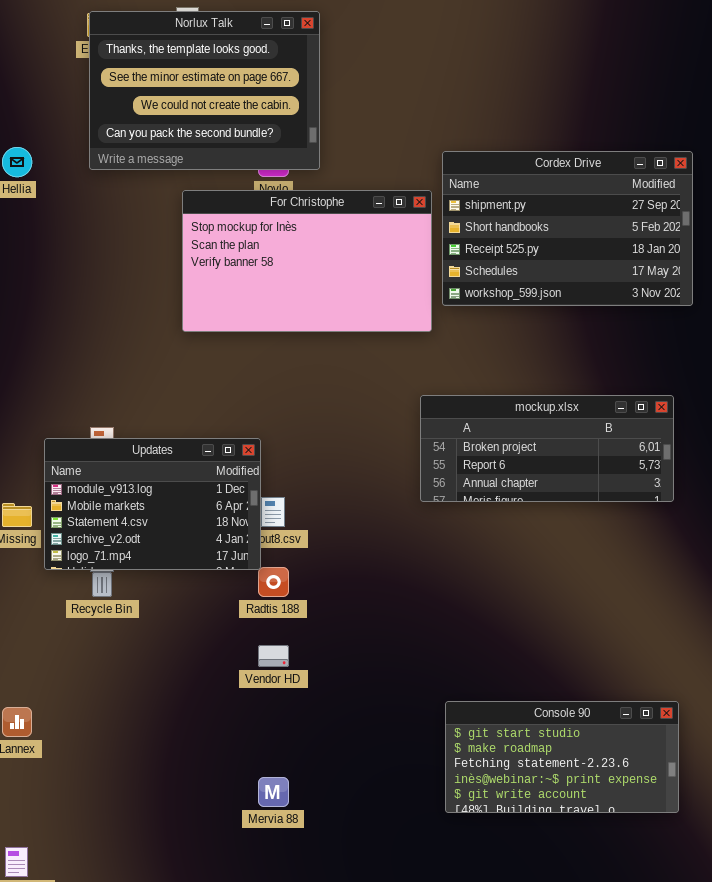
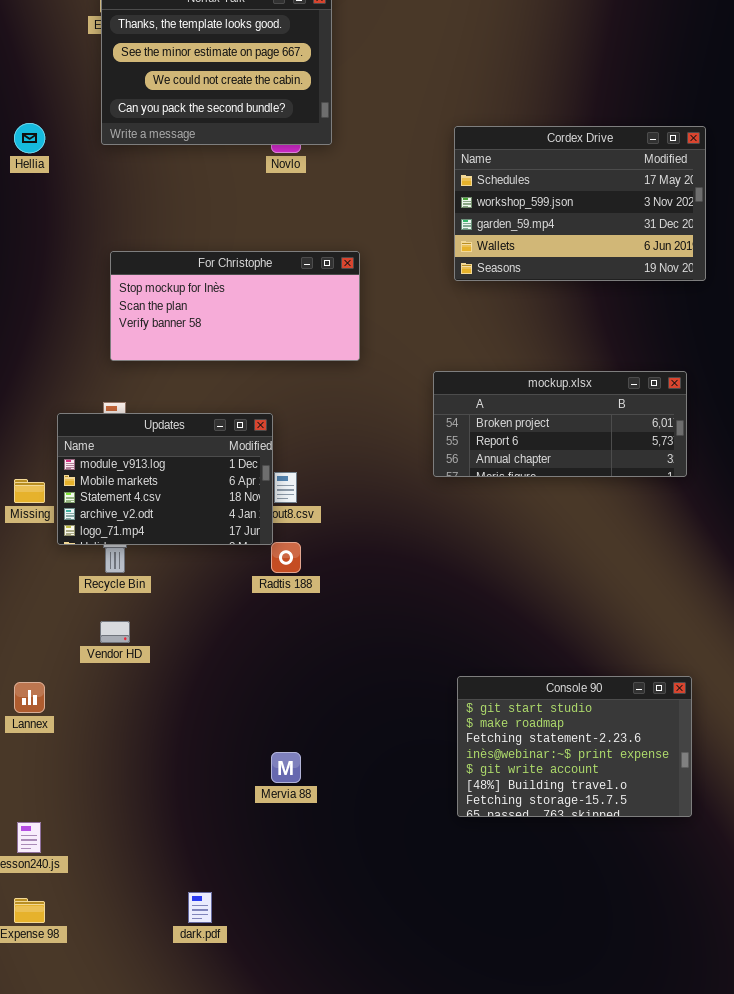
Cordex Drive: [442,151,693,306] -> [454,126,706,281], scrolled down 3 rows
For Christophe: [182,190,432,332] -> [110,251,360,361], moved, resized
Vendor HD: [258,645,289,667] -> [100,621,130,643], moved
Console 90: [445,701,679,813] -> [457,676,692,817], resized

